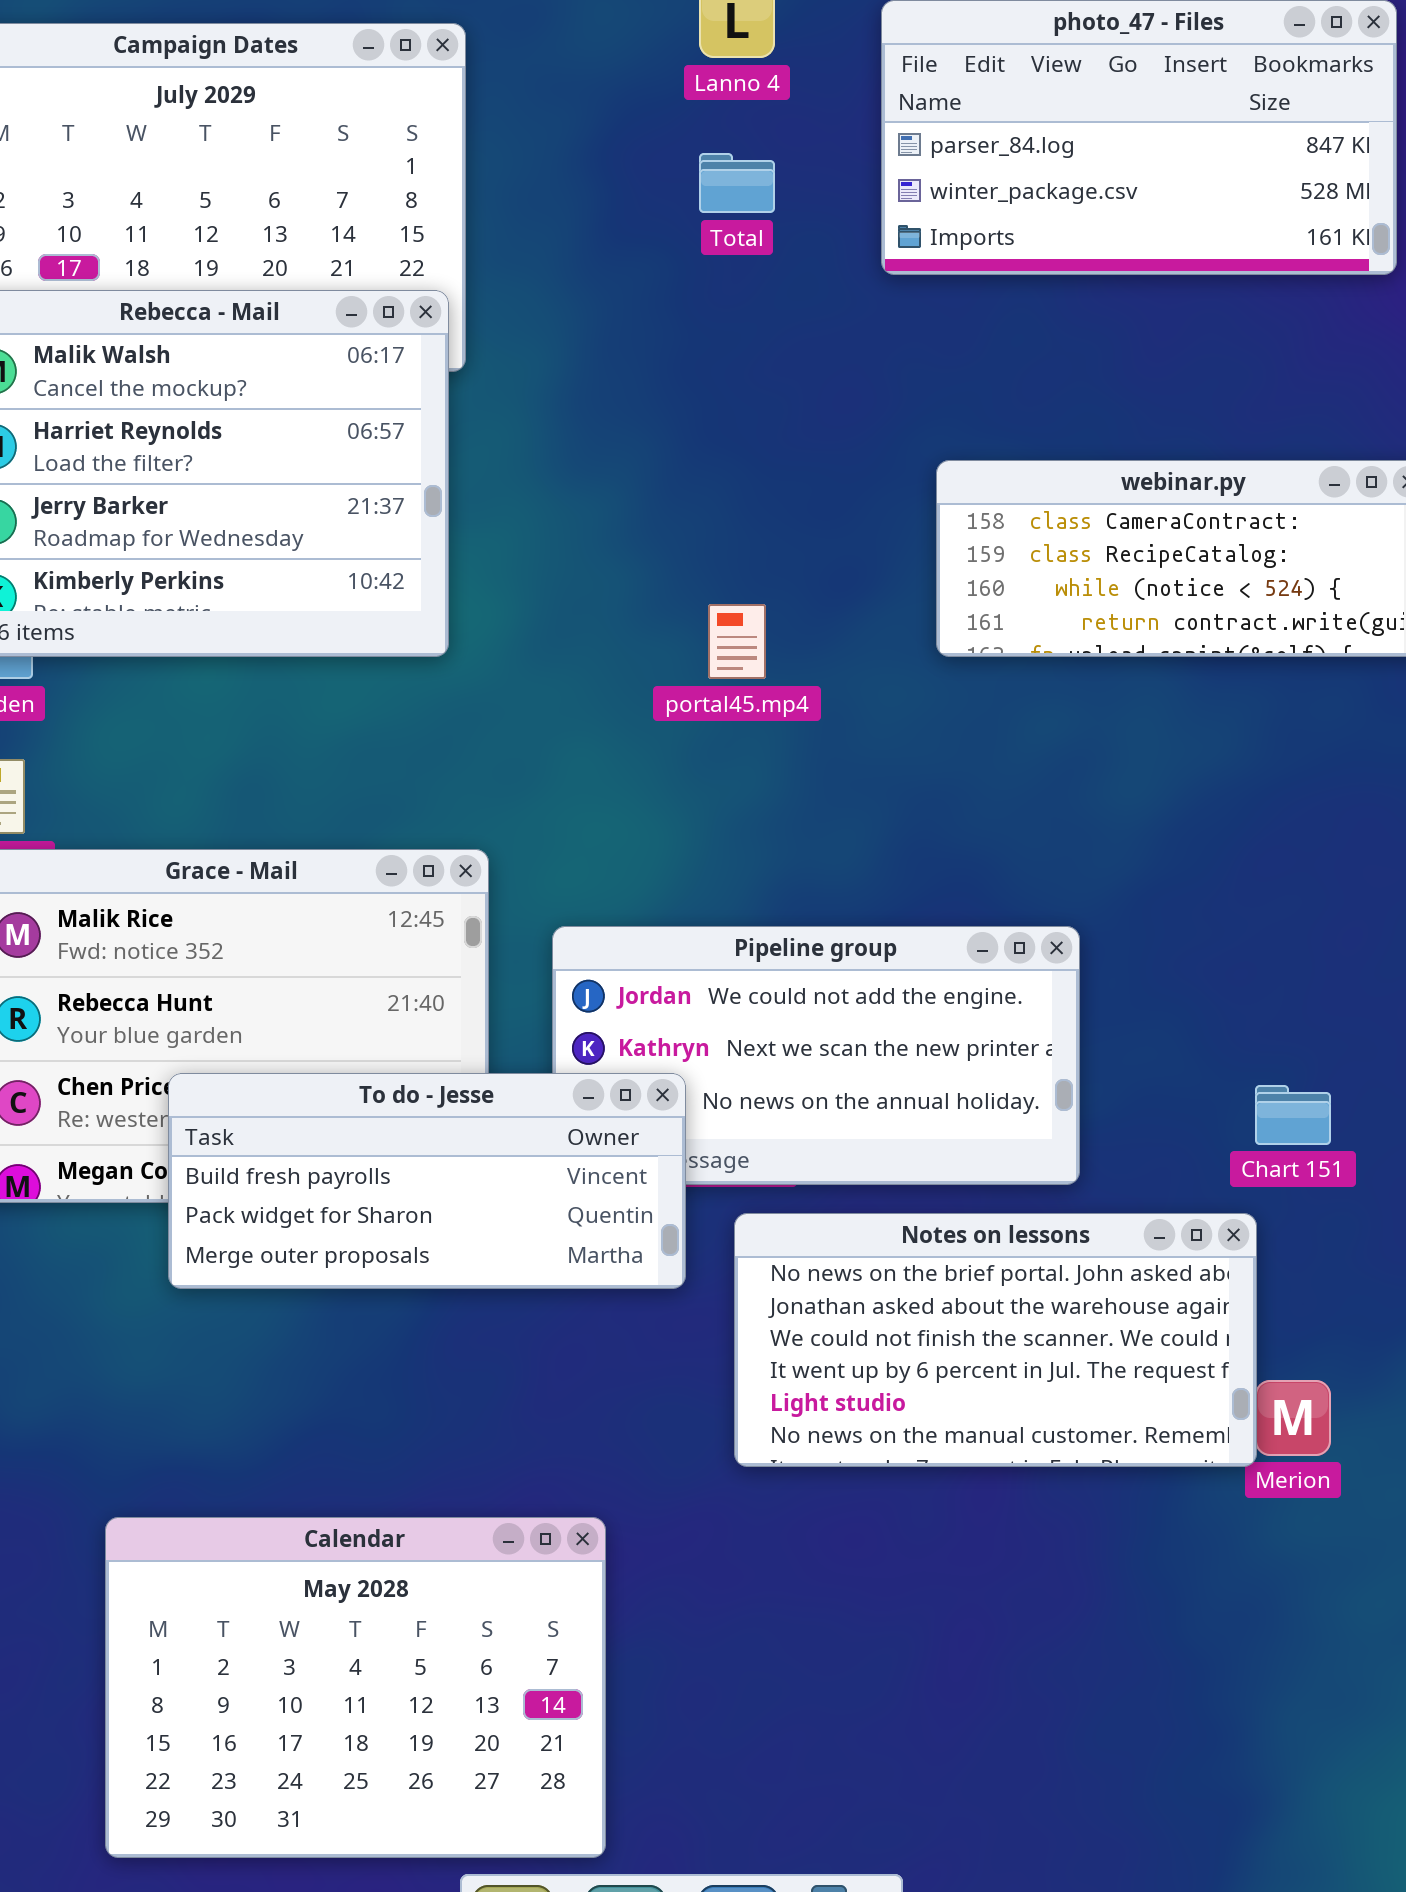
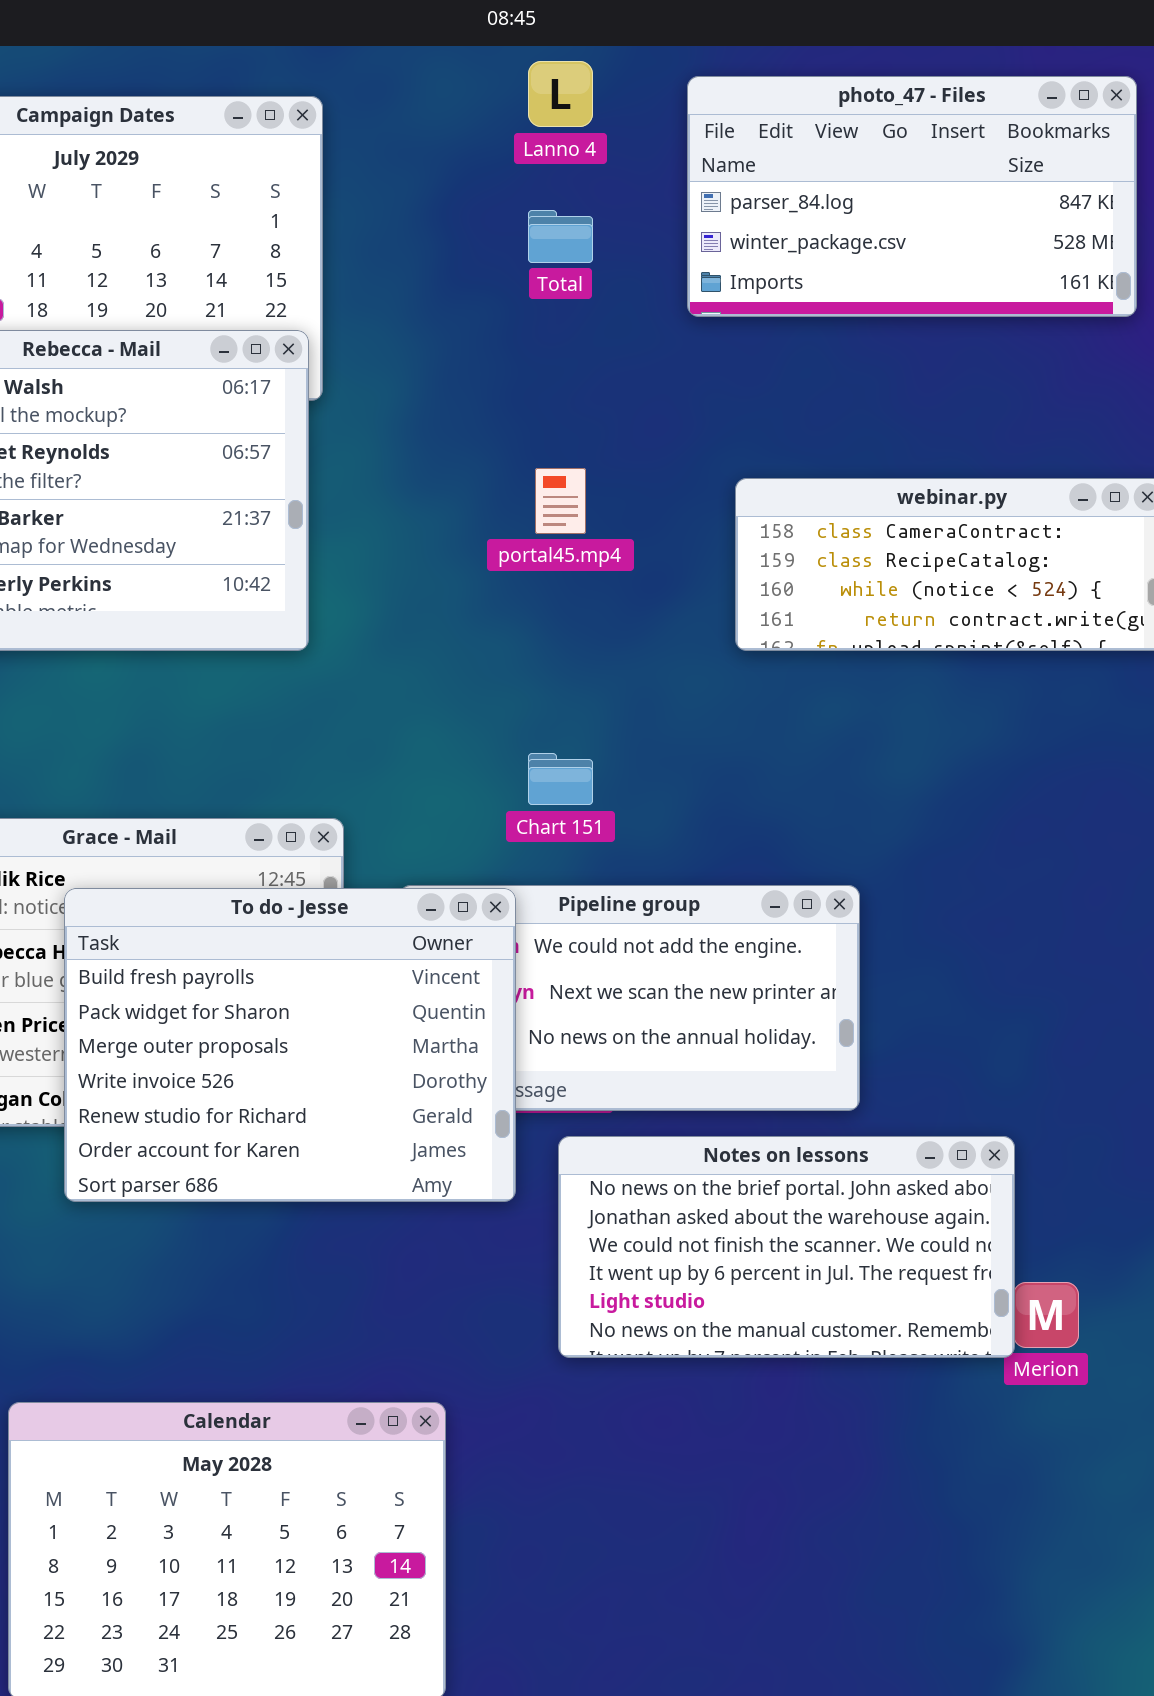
portal45.mp4: [708,604,766,679] -> [535,468,586,534], moved
To do - Jesse: [168,1073,686,1289] -> [64,888,516,1202], resized
Chart 151: [1255,1085,1331,1145] -> [528,753,593,805], moved

